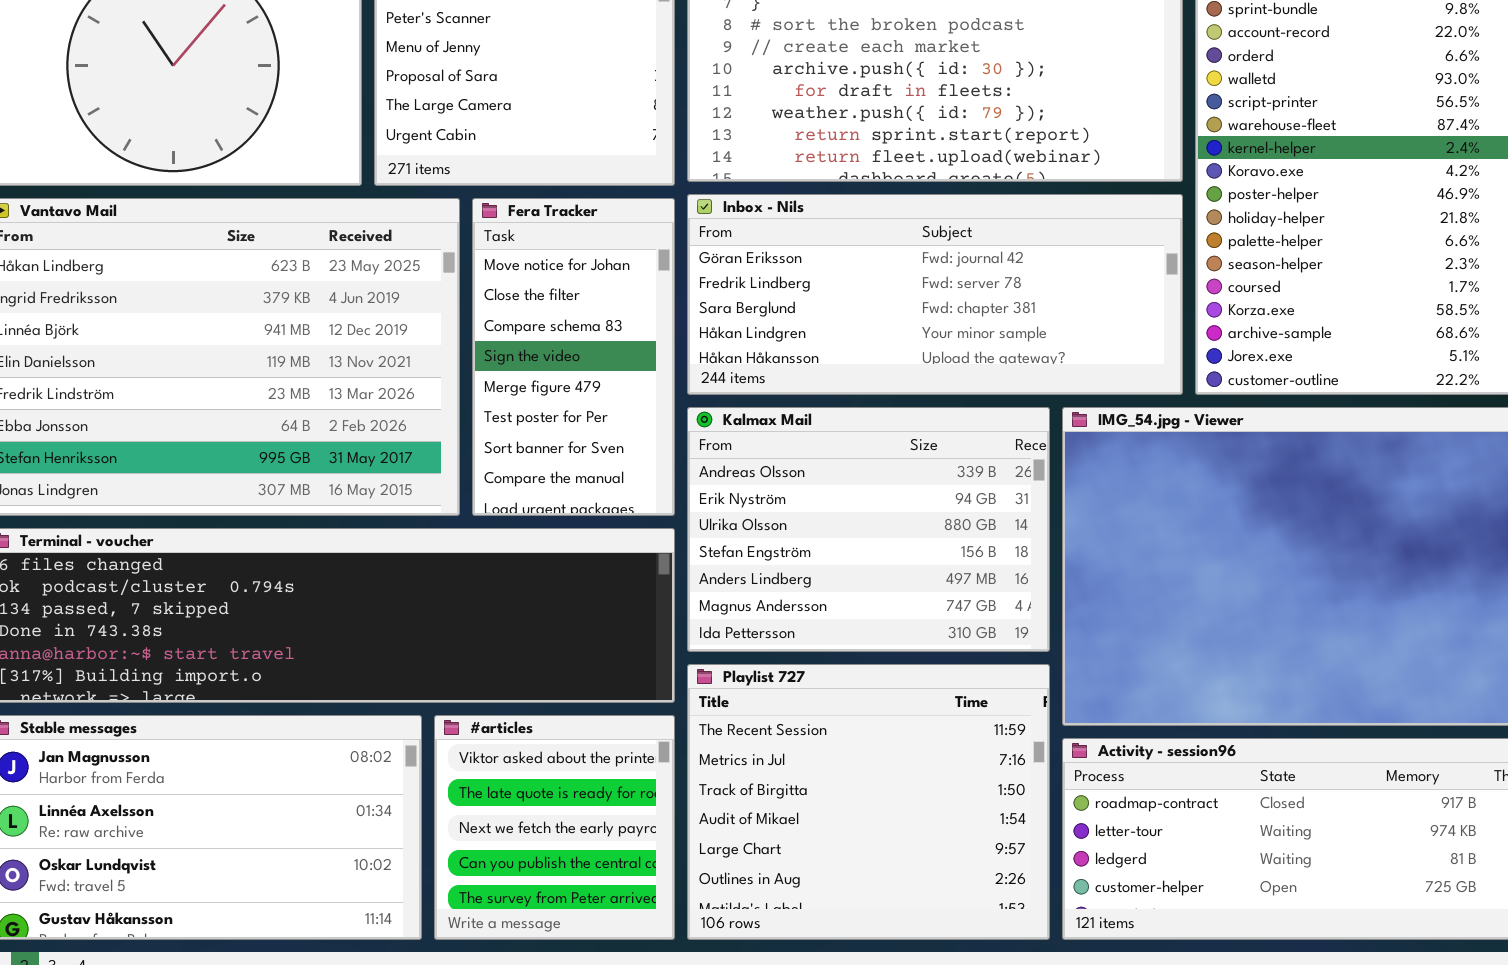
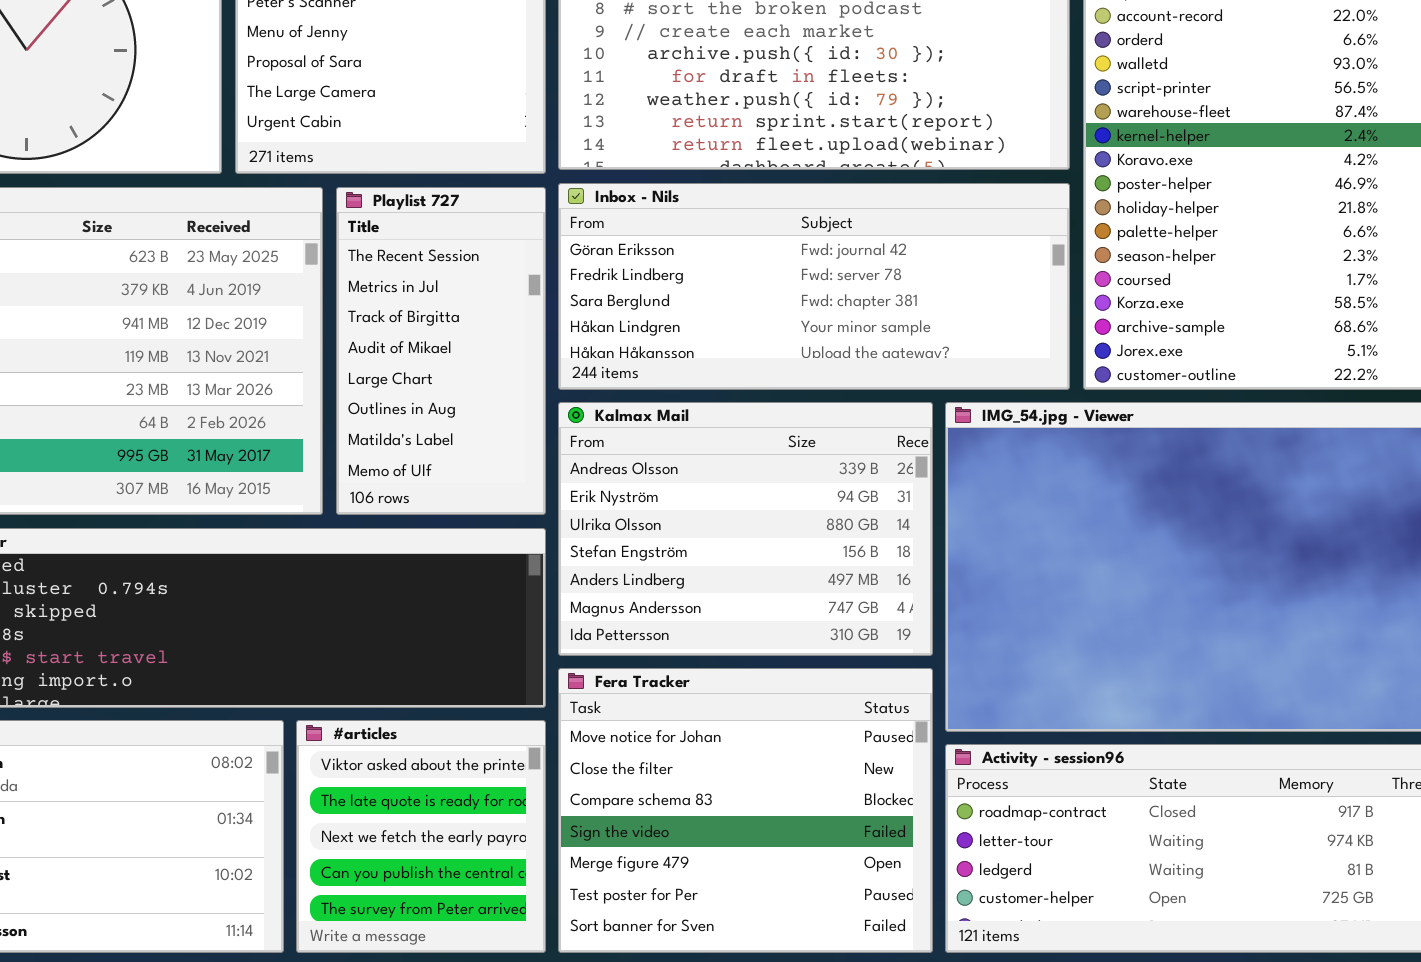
Fera Tracker: [472,198,675,516] -> [558,668,933,953], moved, resized
Playlist 727: [687,664,1050,940] -> [336,187,546,515], moved, resized

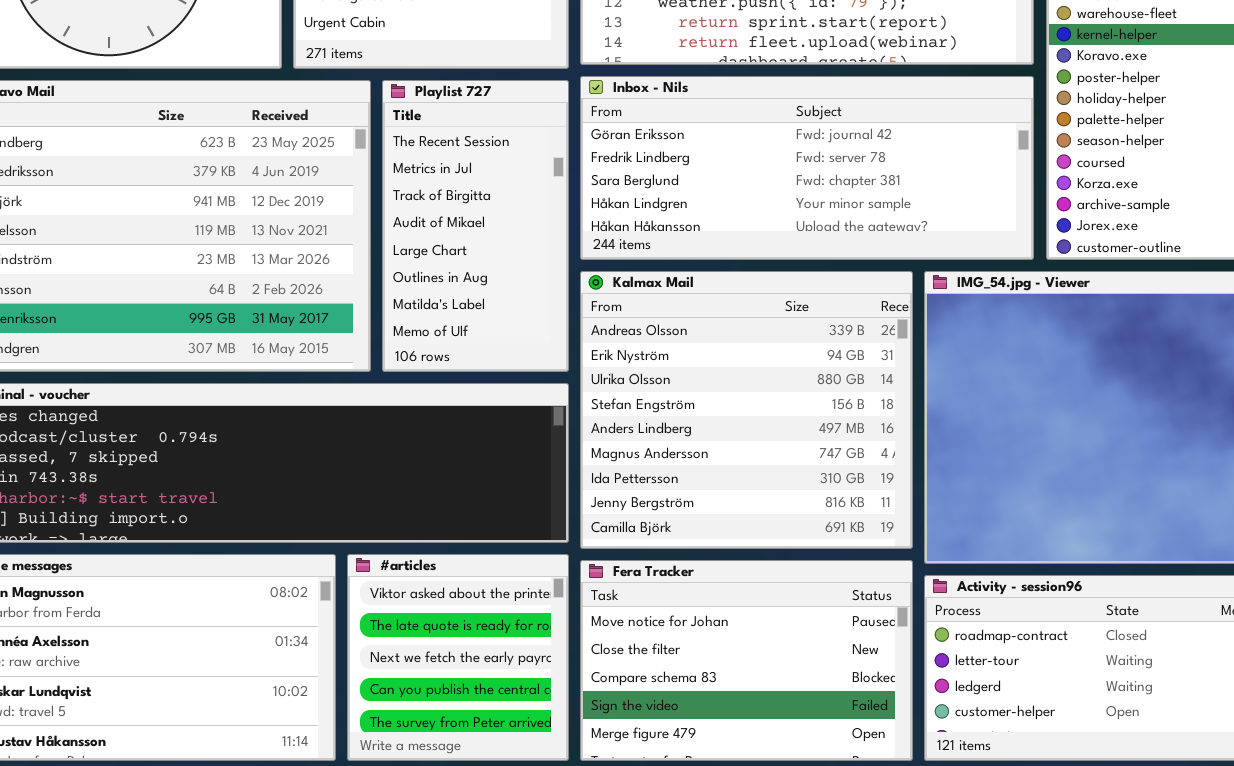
Kalmax Mail: [558,402,933,656] -> [580,271,913,549], resized
Fera Tracker: [558,668,933,953] -> [580,560,913,761], resized

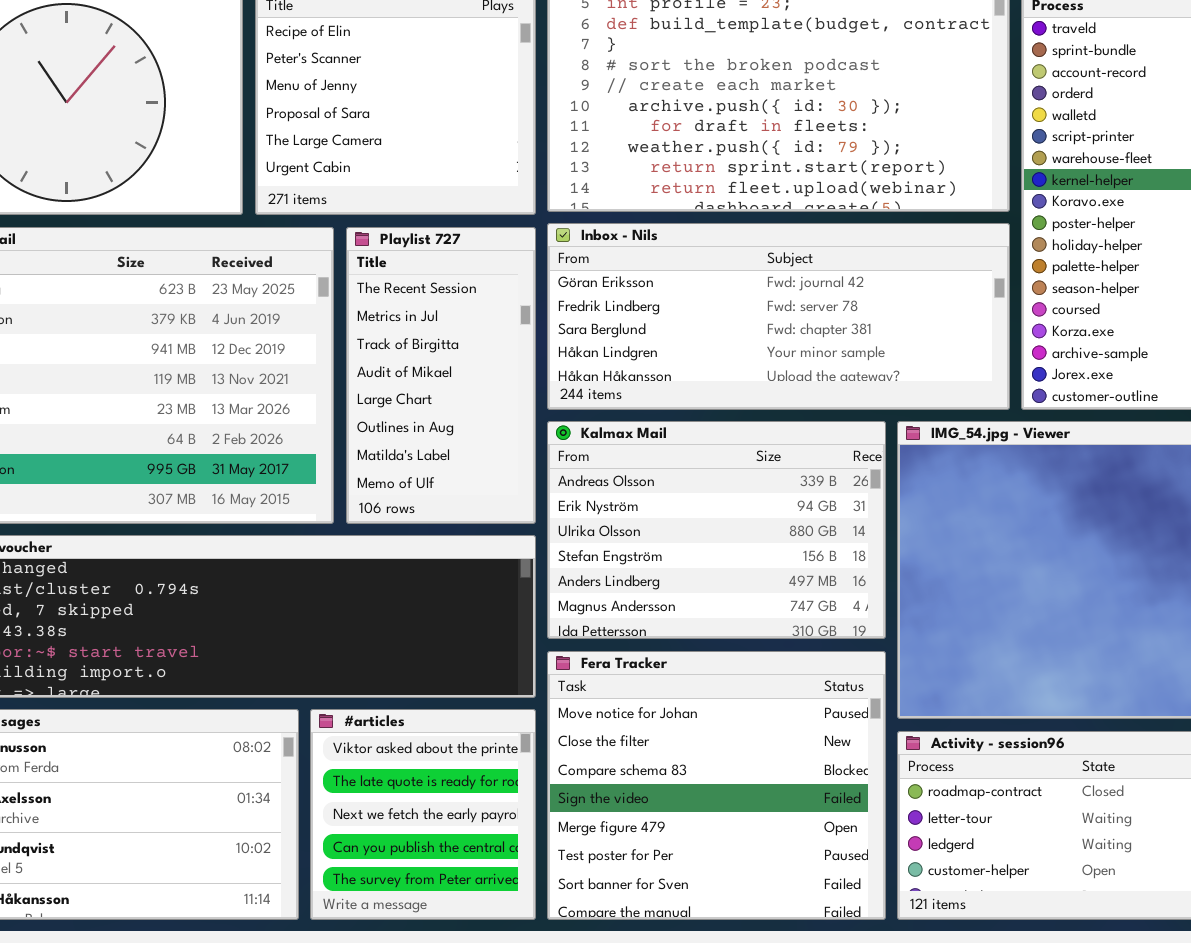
Kalmax Mail: [580,271,913,549] -> [547,421,886,639], resized
Fera Tracker: [580,560,913,761] -> [547,651,886,920], resized

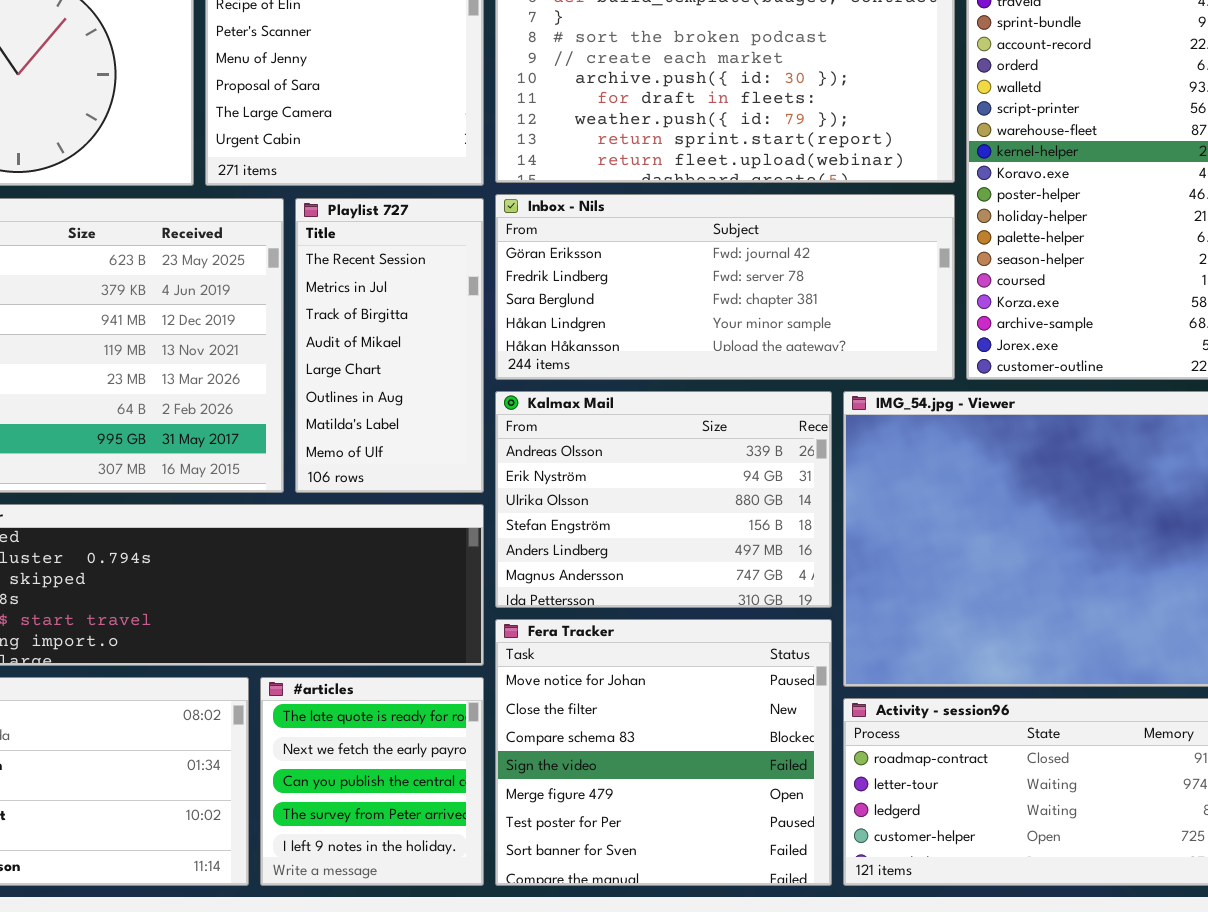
#articles: [310,709,536,920] -> [260,677,484,886], scrolled down 1 row

